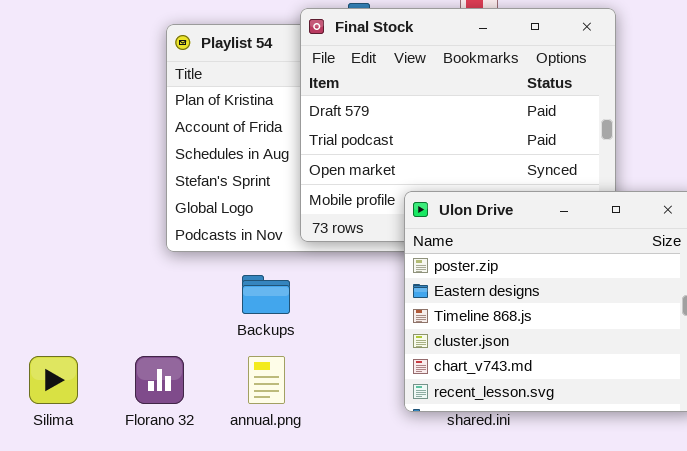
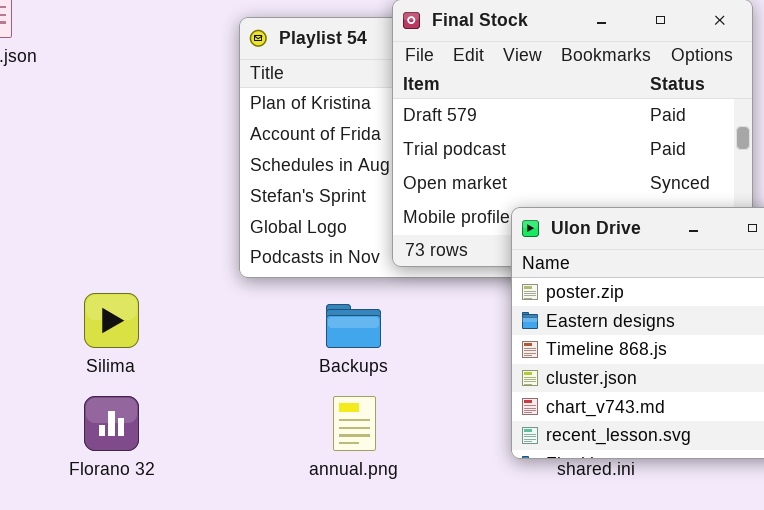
Silima: [29,356,78,404] -> [84,293,139,348], moved
Florano 32: [135,356,184,404] -> [84,396,139,451], moved

